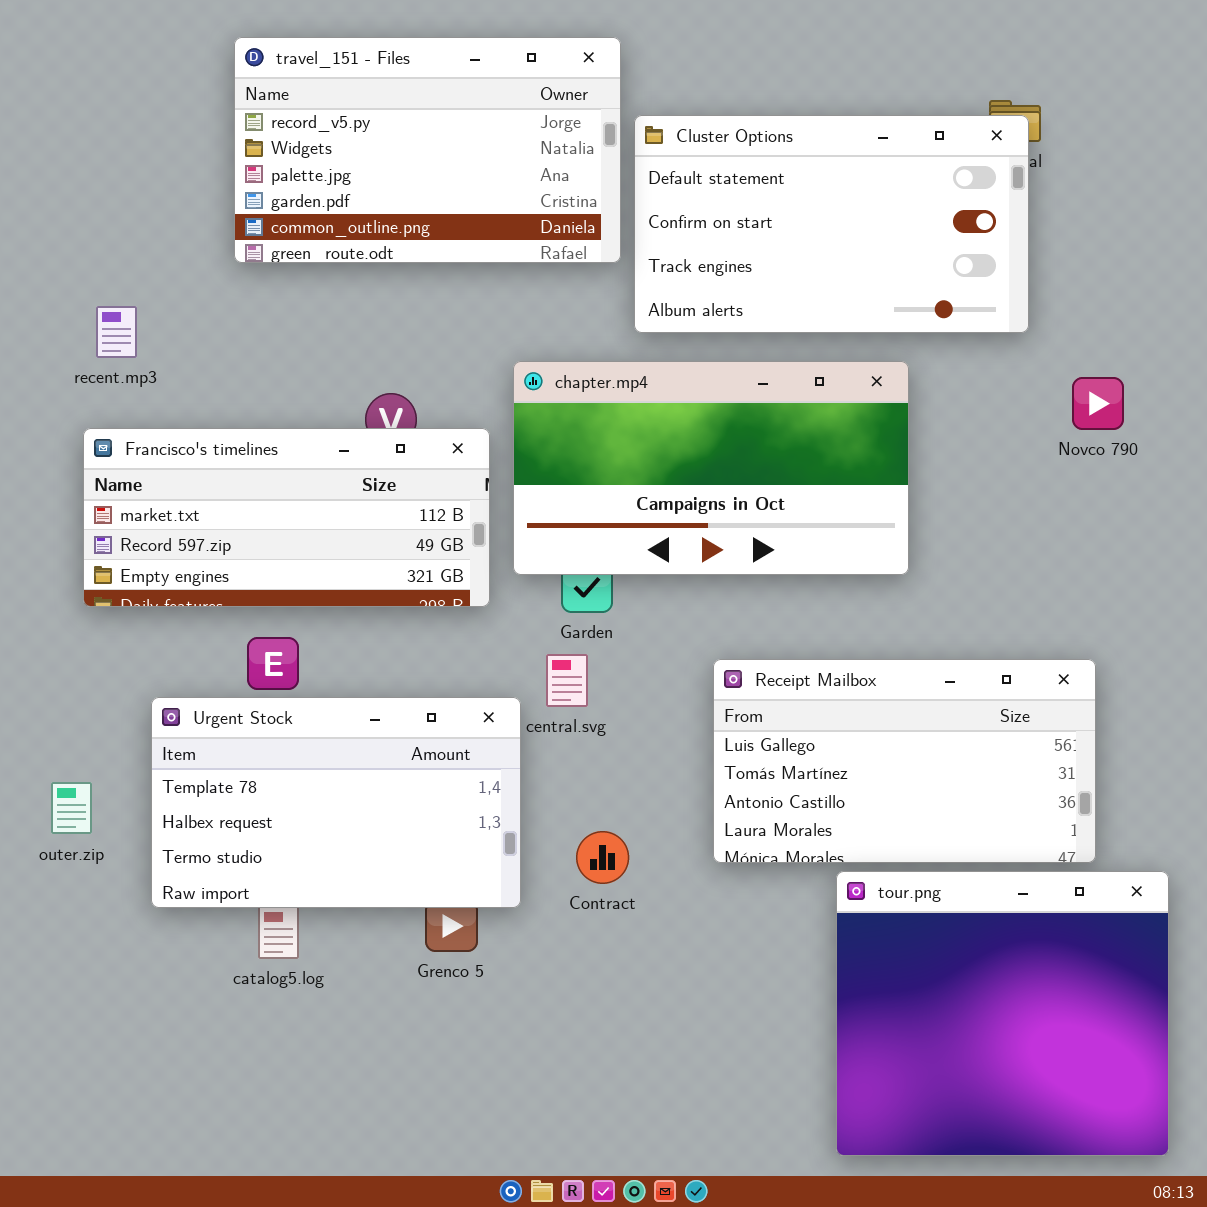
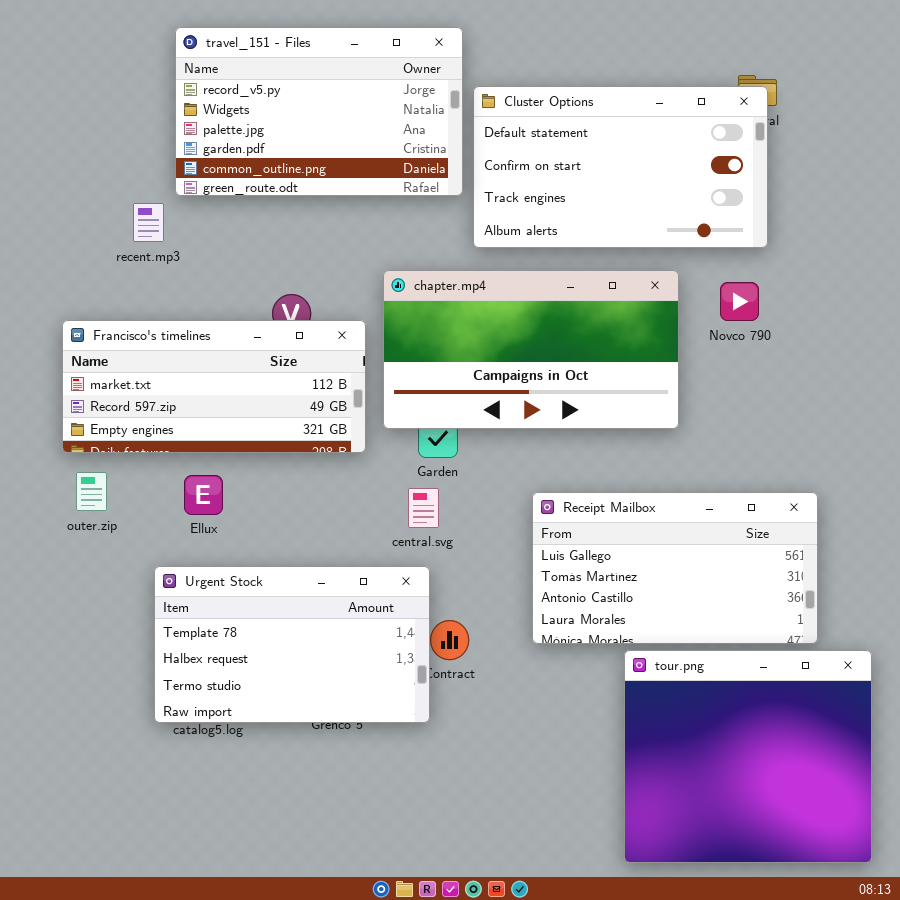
recent.mp3: [96,306,137,358] -> [133,203,164,242], moved
Novco 790: [1072,377,1124,430] -> [720,282,759,321], moved
Urgent Stock: [151,697,521,908] -> [154,566,430,723], moved
outer.zip: [51,782,92,834] -> [76,472,107,511], moved

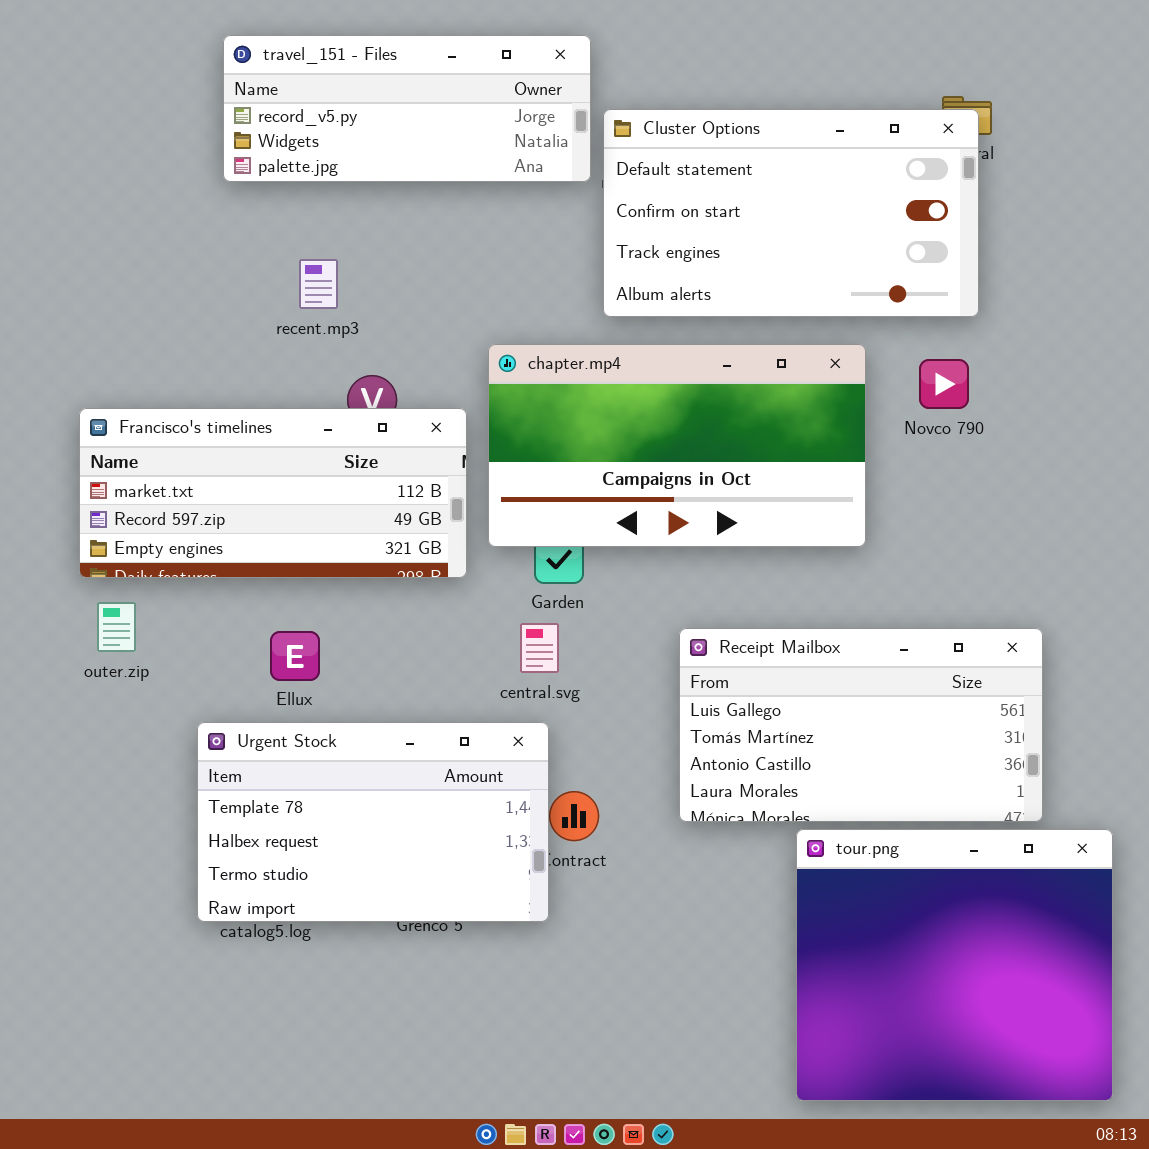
travel_151 - Files: [175,27,463,196] -> [223,35,591,182], resized
recent.mp3: [133,203,164,242] -> [299,259,338,309], moved
Ellux: [184,475,223,515] -> [270,631,320,681], moved

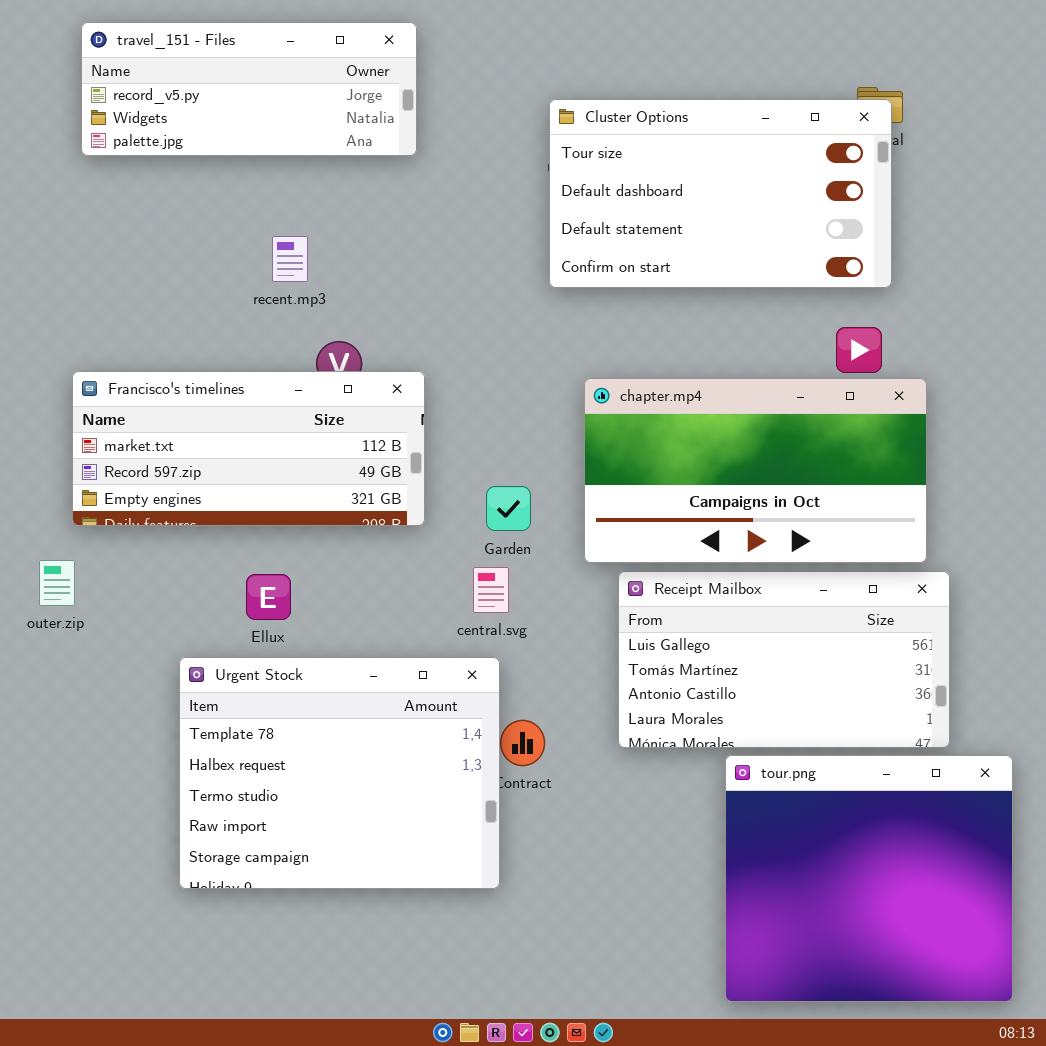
travel_151 - Files: [223,35,591,182] -> [81,22,417,156], moved
Cluster Options: [603,109,979,317] -> [549,99,892,288], scrolled up 2 rows
chapter.mp4: [488,344,866,547] -> [584,378,927,563], moved
outer.zip: [97,602,136,652] -> [39,560,75,606], moved
Urgent Stock: [197,722,549,922] -> [179,657,500,889], resized

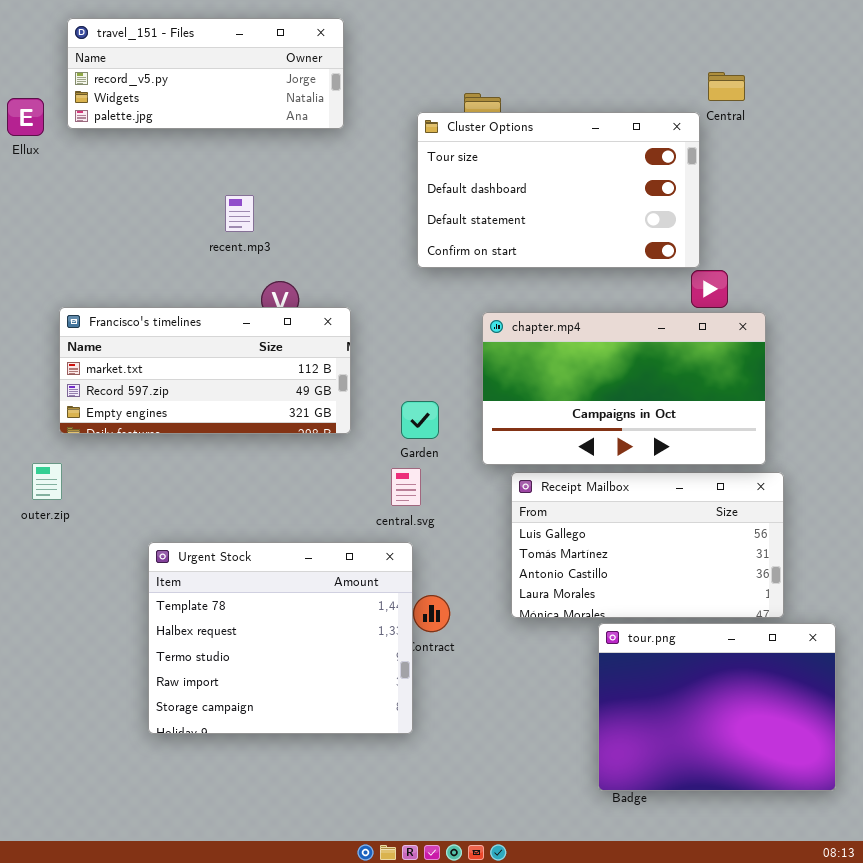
Cluster Options: [549,99,892,288] -> [417,112,700,268], moved
Ellux: [246,574,291,620] -> [7,98,44,136], moved
tour.png: [725,755,1013,1002] -> [598,623,836,791], resized

